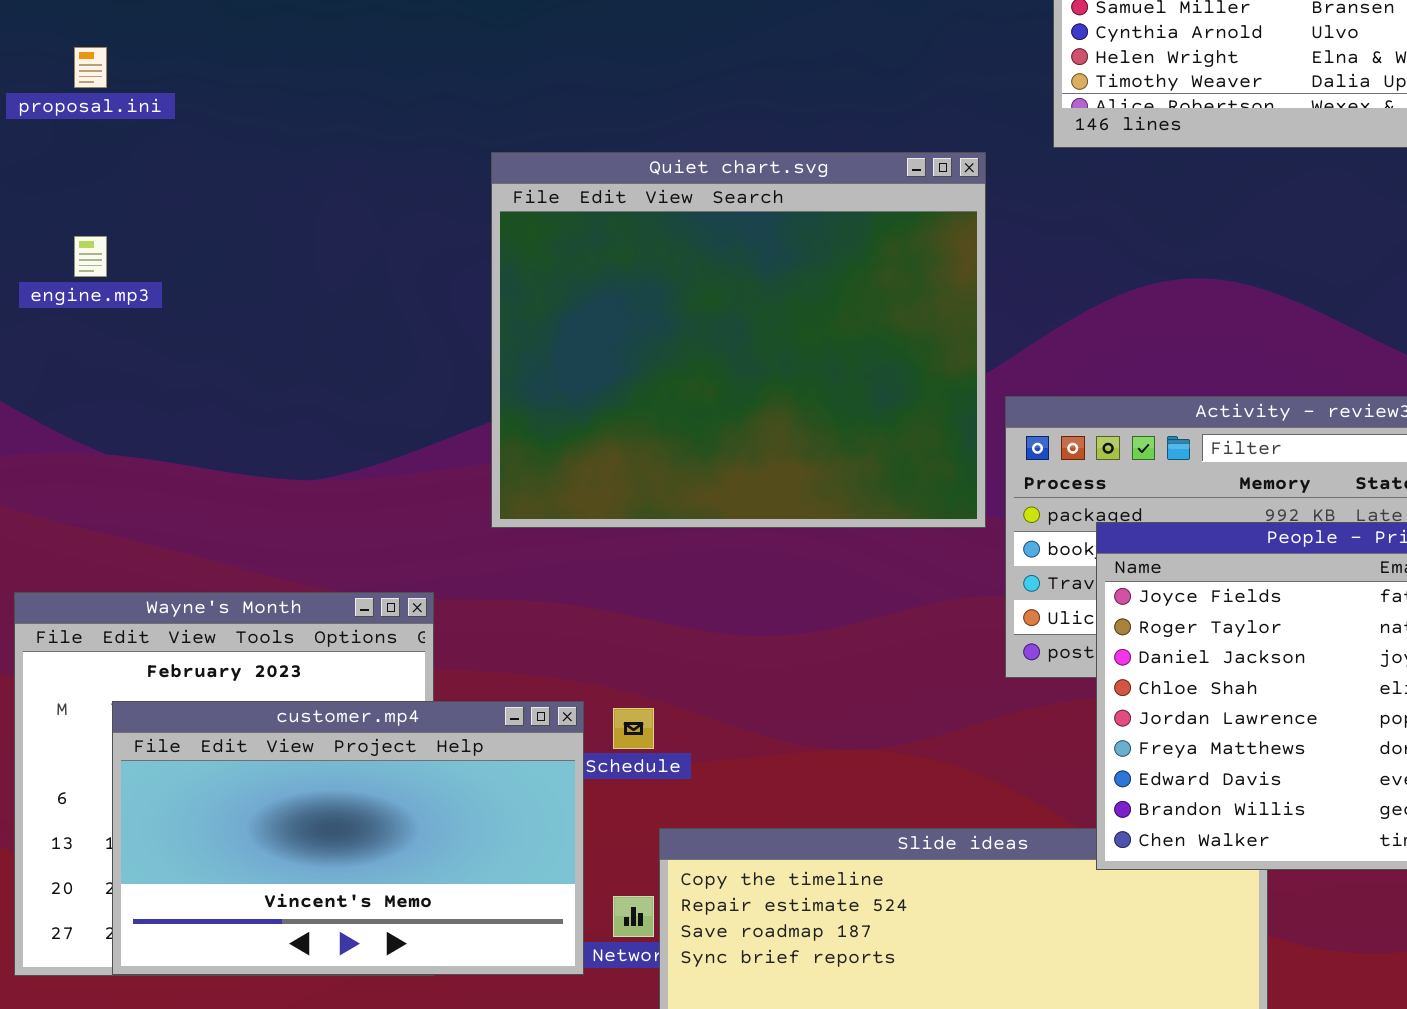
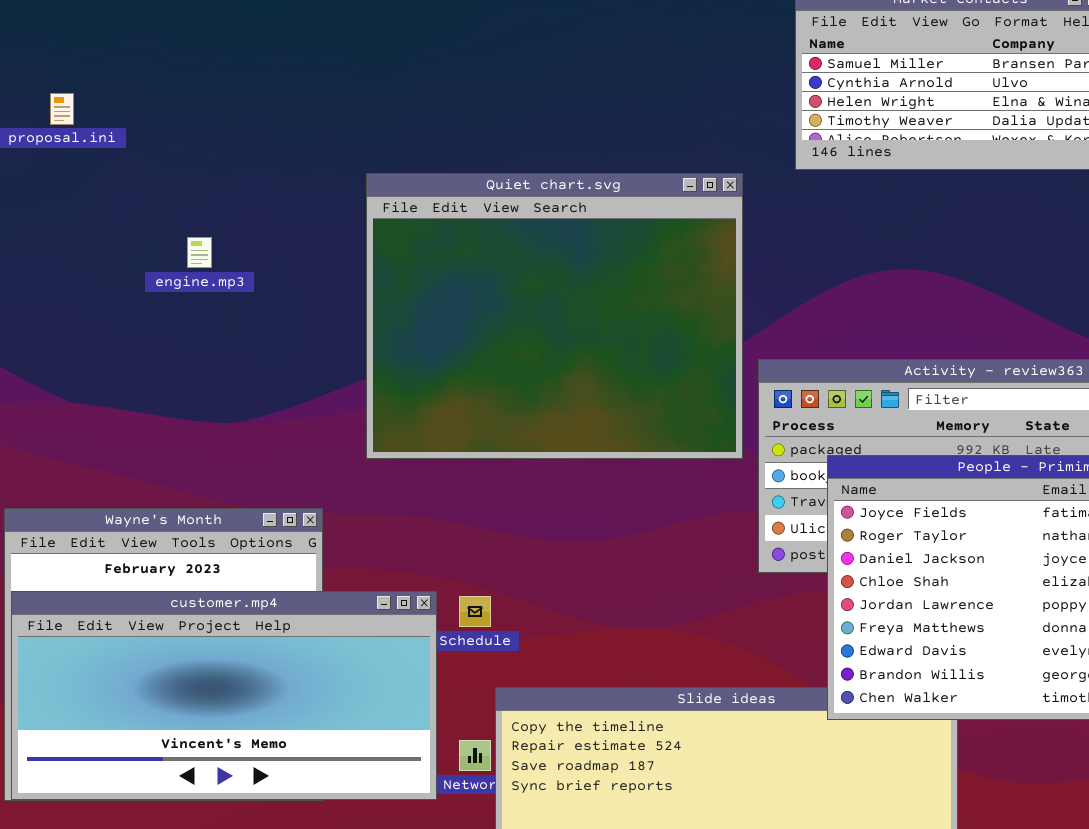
engine.mp3: [74,236,107,277] -> [187,237,212,268], moved
customer.mp4: [112,701,584,975] -> [11,591,437,800], resized

